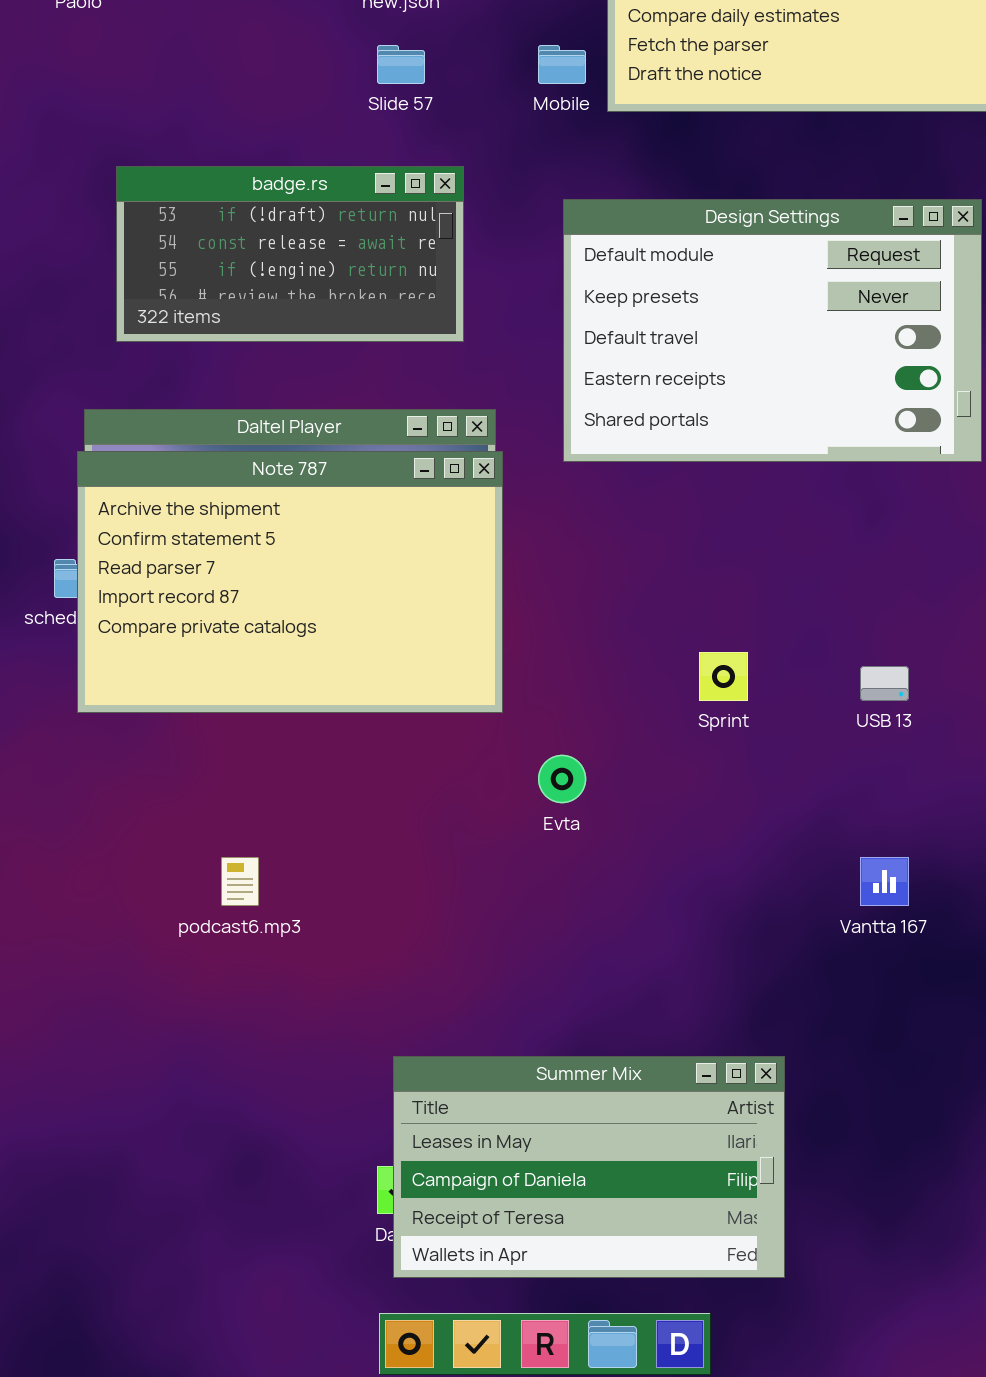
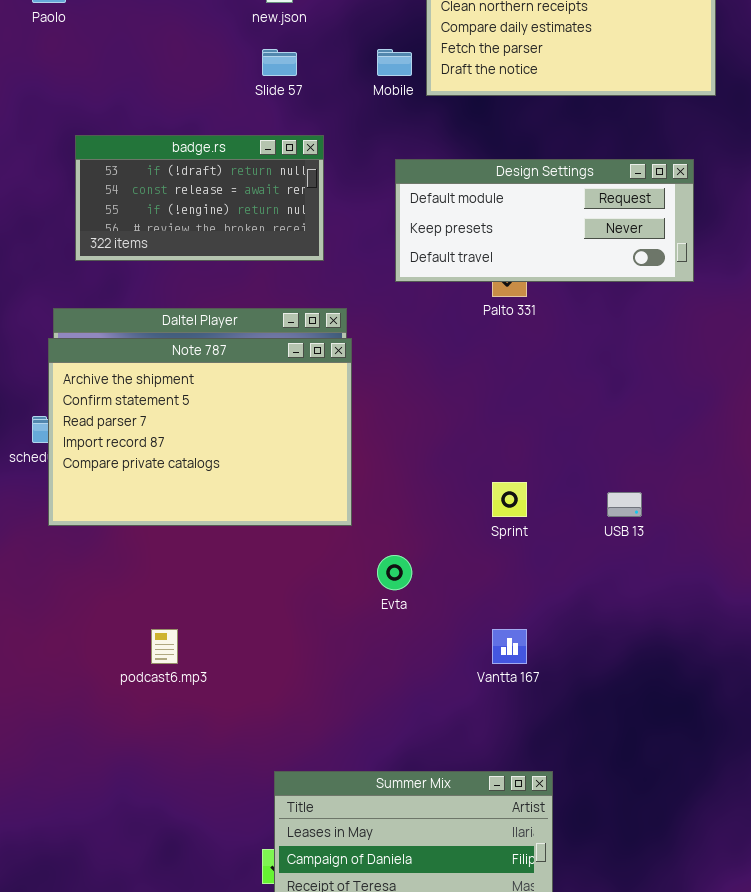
Design Settings: [563,199,982,462] -> [395,159,694,282], resized
Vantta 167: [860,857,909,906] -> [492,629,527,664], moved

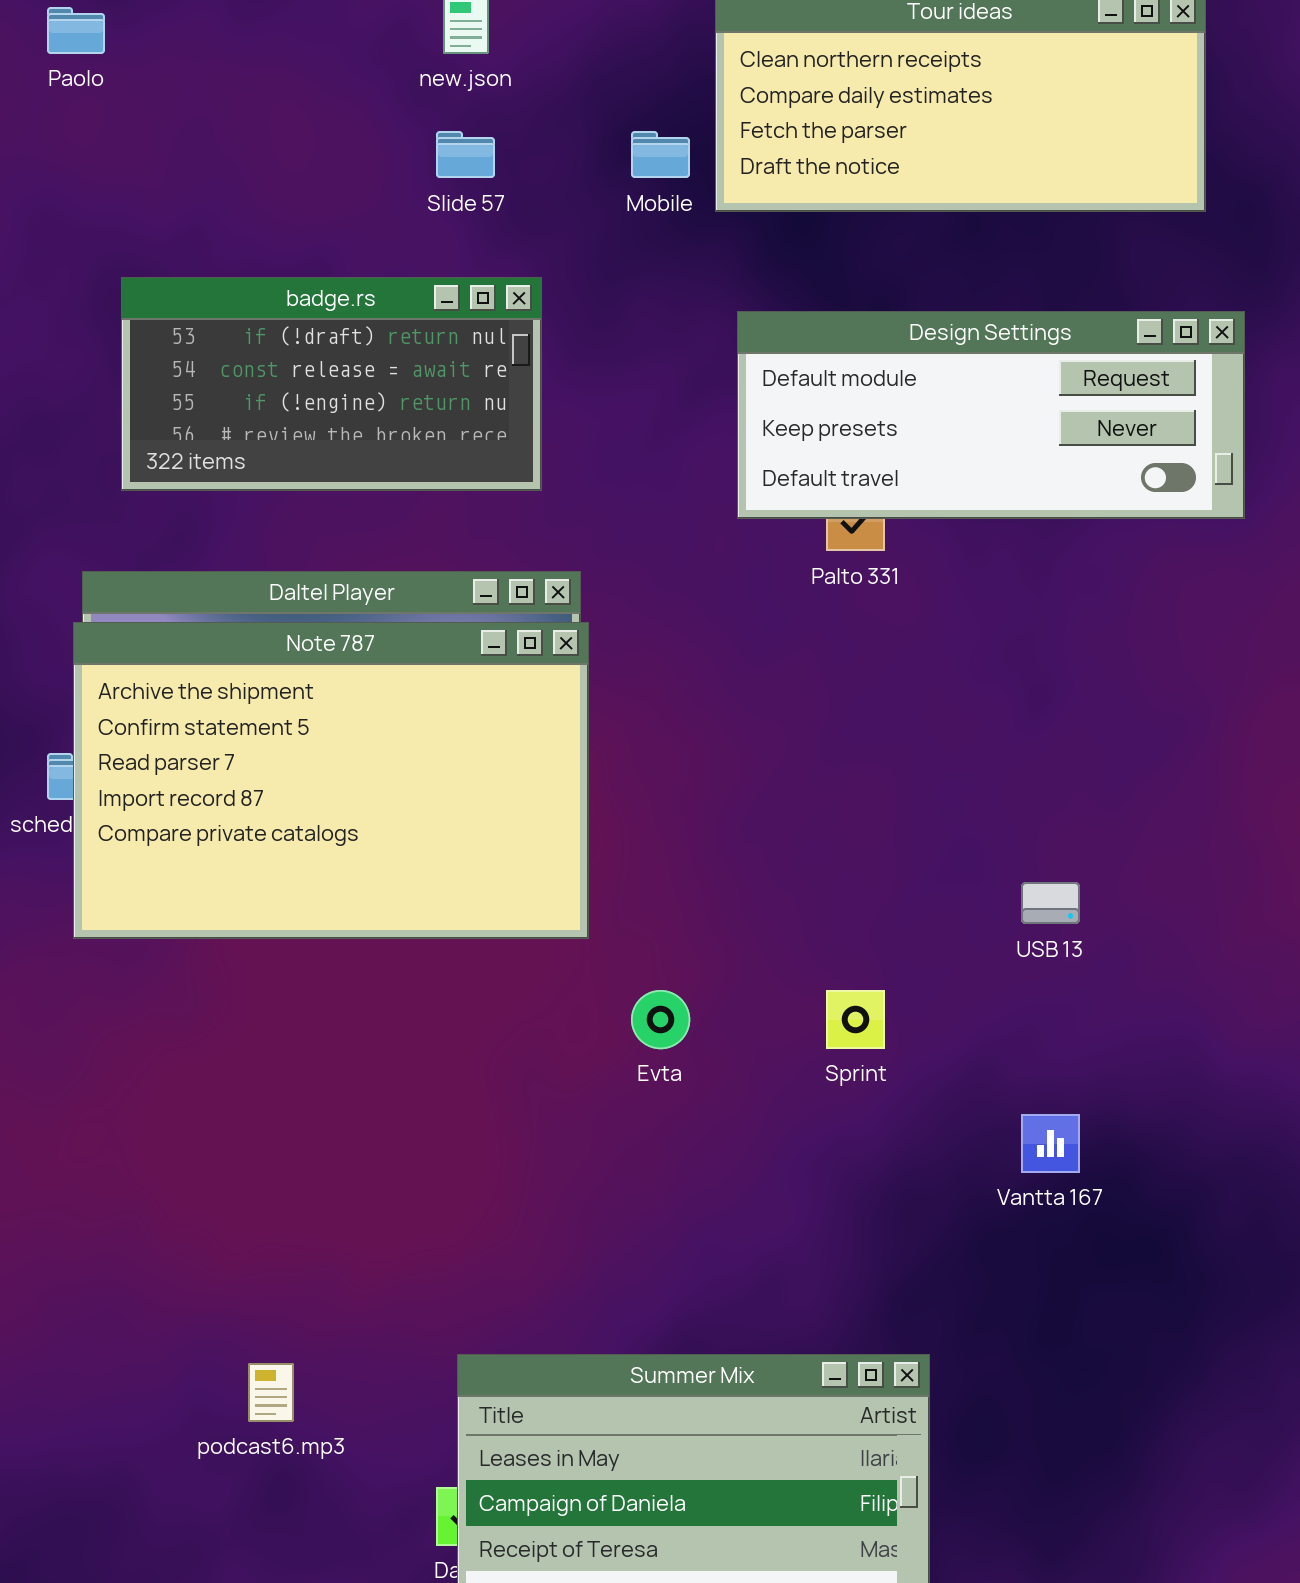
Design Settings: [395,159,694,282] -> [737,311,1245,519], moved
Sprint: [492,482,527,517] -> [826,990,885,1049], moved
podcast6.mp3: [151,629,178,664] -> [248,1363,294,1422], moved
Vantta 167: [492,629,527,664] -> [1021,1114,1080,1173], moved

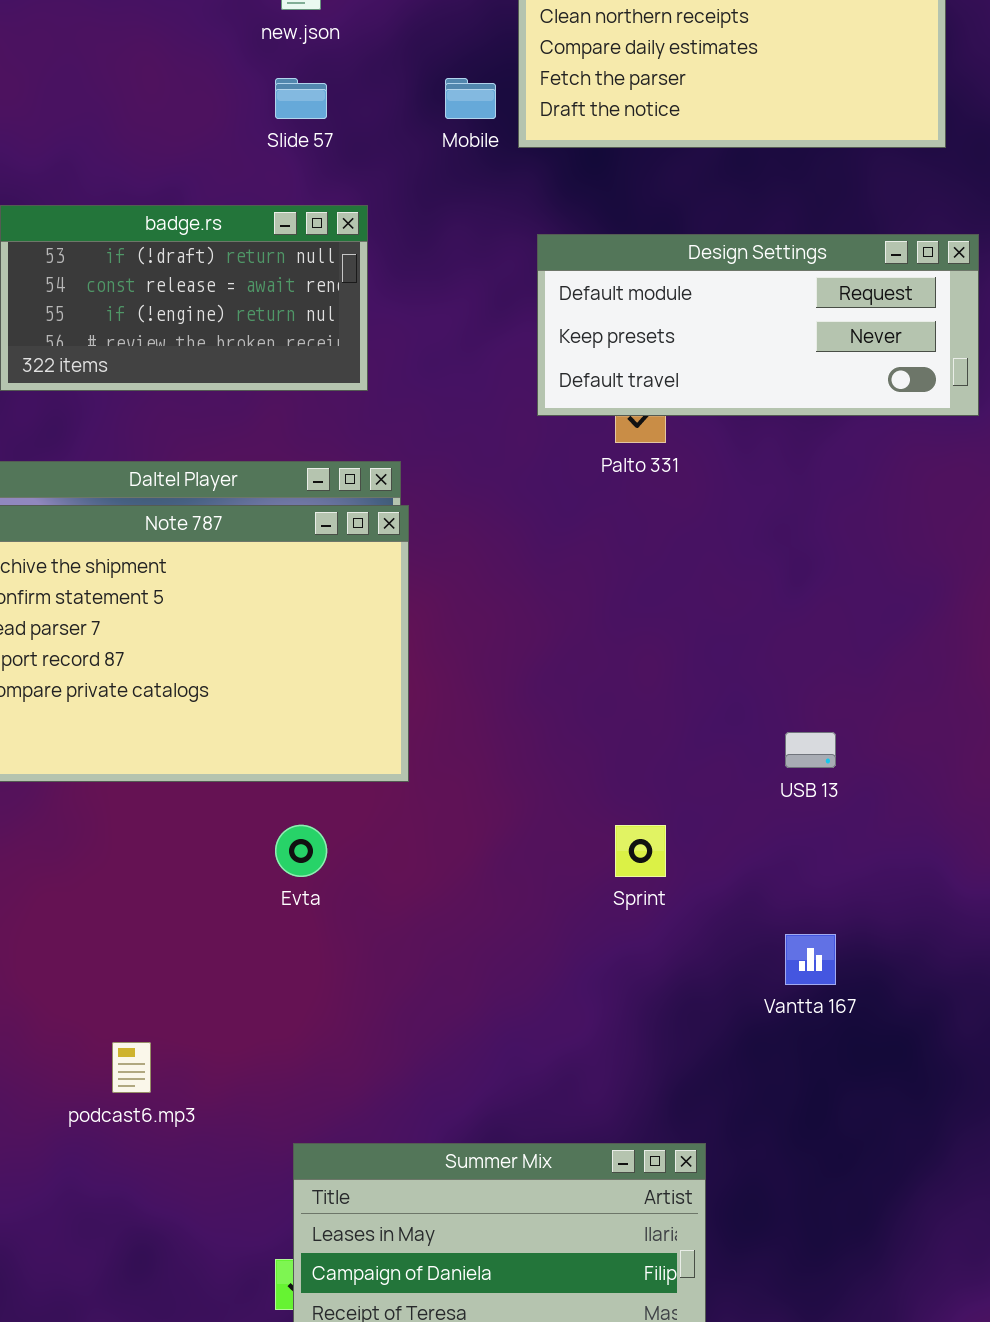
Evta: [631,990,690,1049] -> [275,825,327,877], moved
podcast6.mp3: [248,1363,294,1422] -> [112,1042,151,1093], moved

